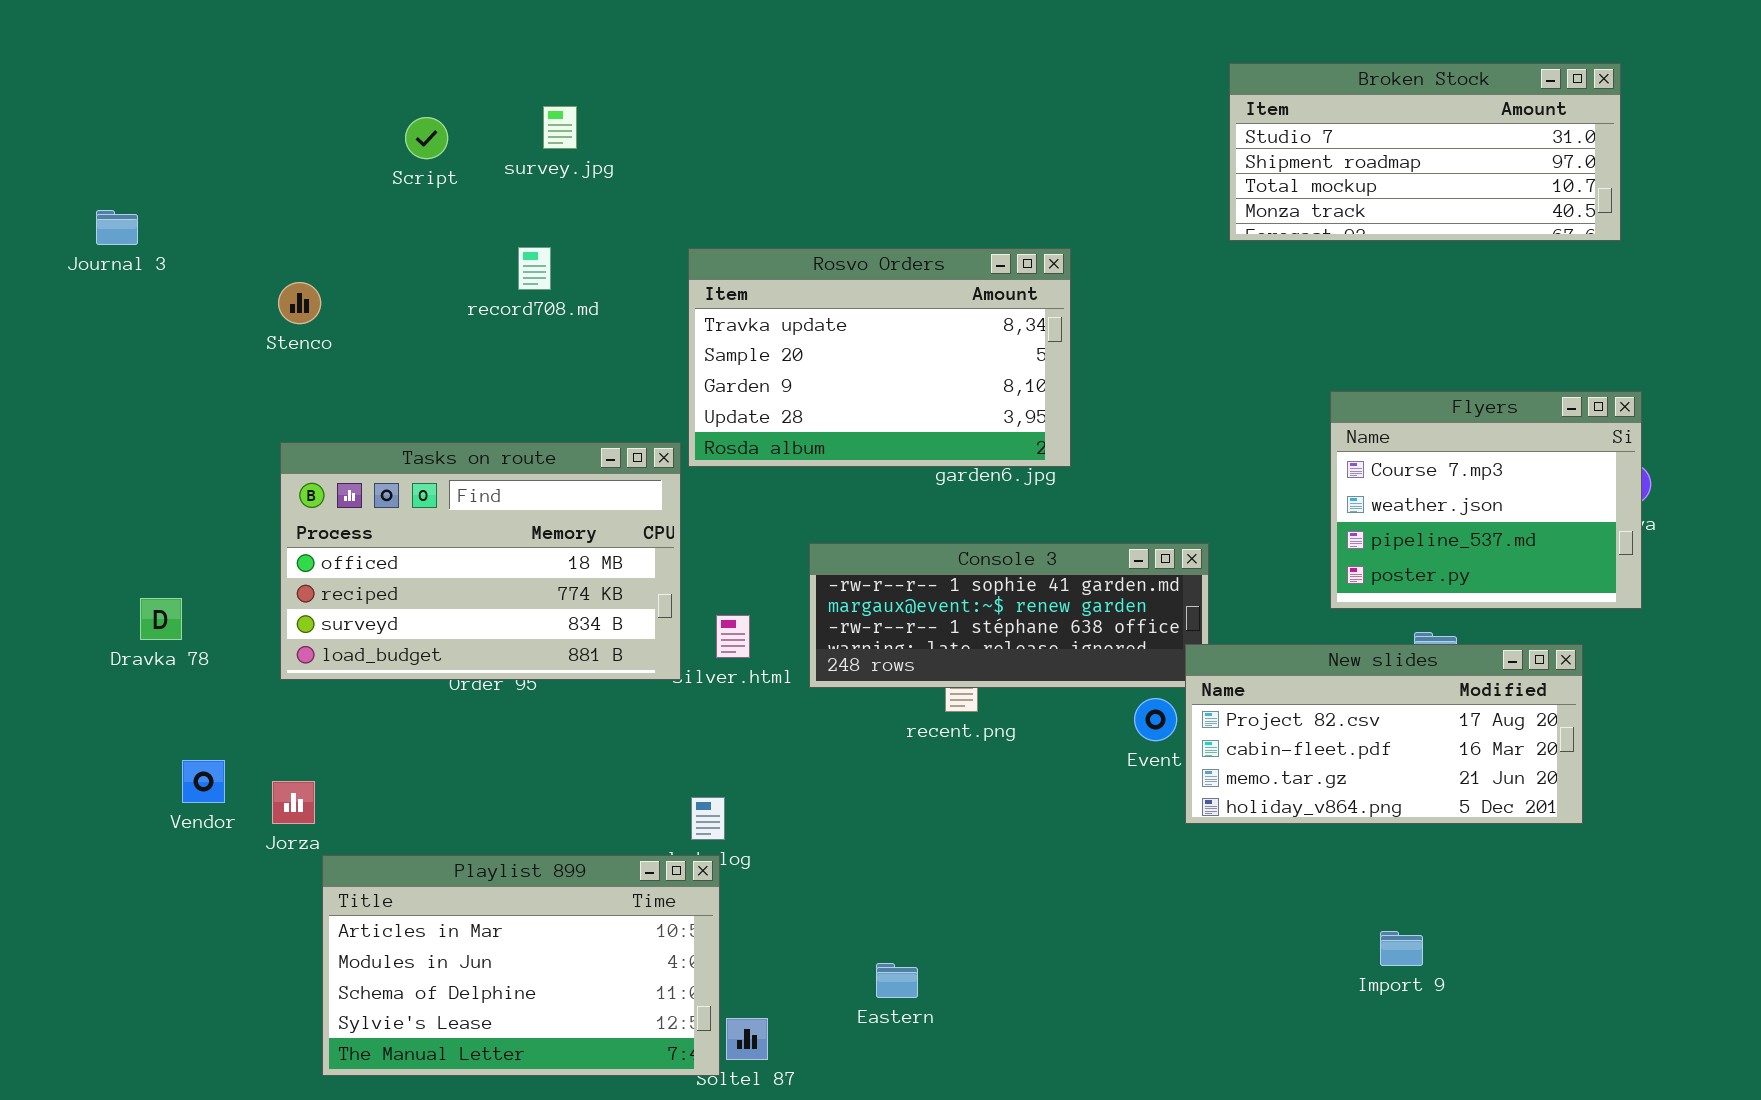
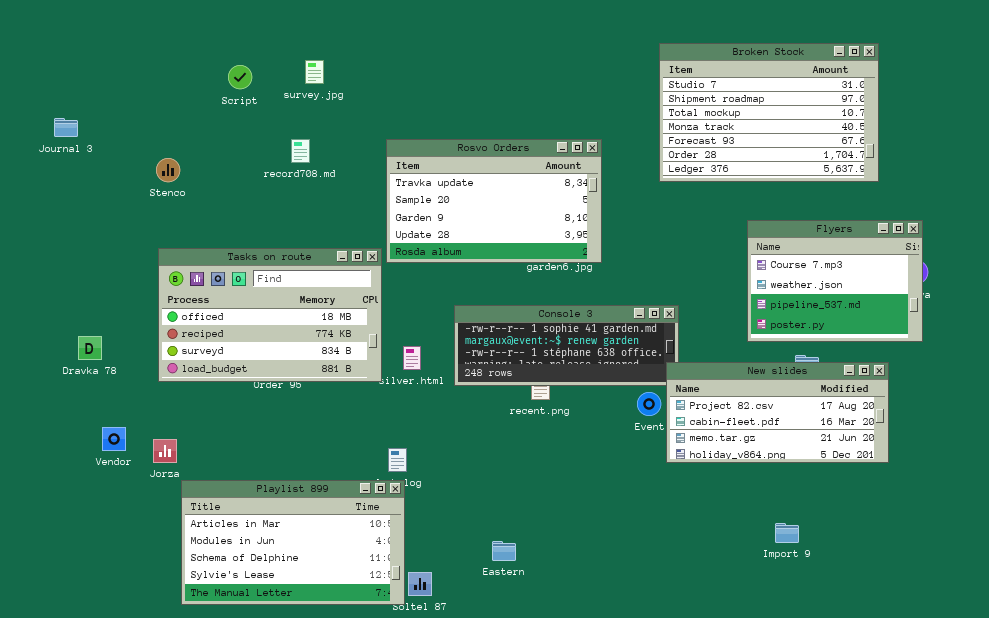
Broken Stock: [1229,63,1621,241] -> [659,43,879,182], moved, resized

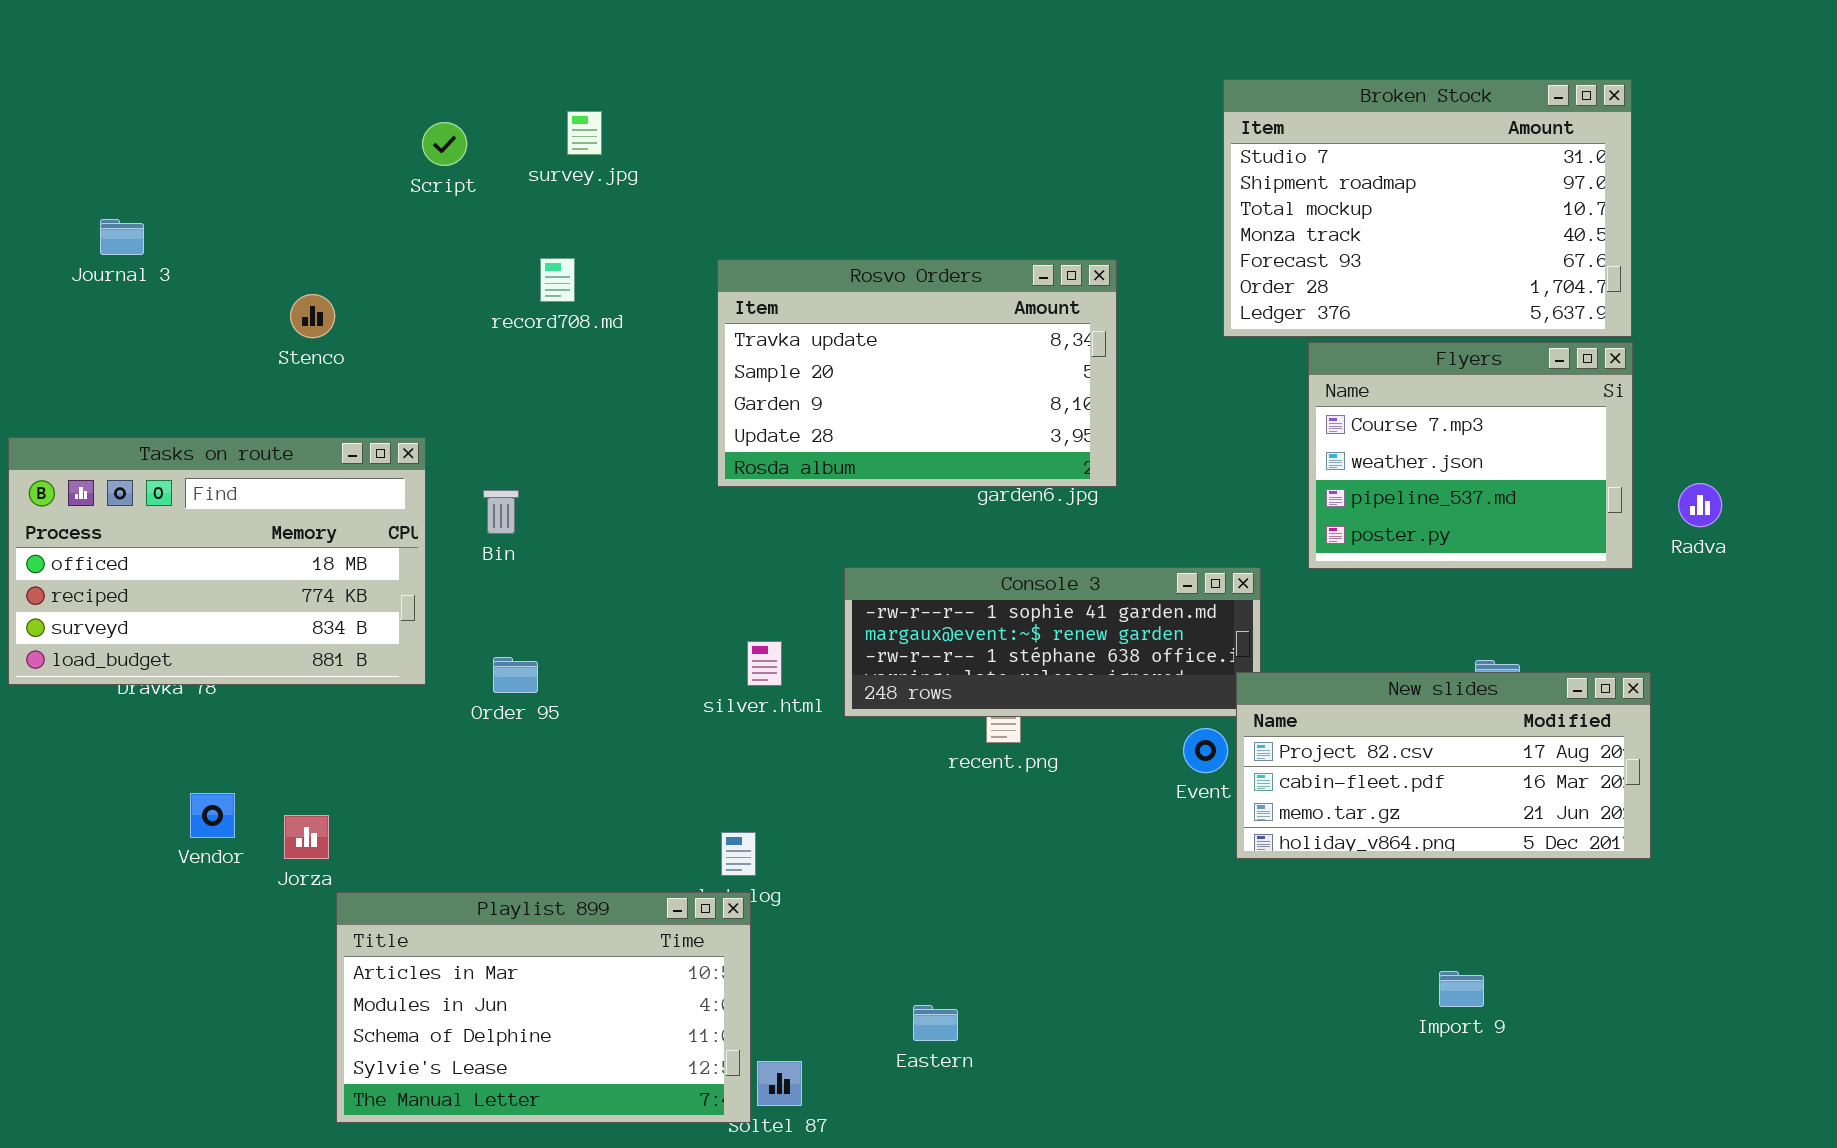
Flyers: [747,220,923,342] -> [1308,342,1633,569], moved
Tasks on route: [158,248,382,382] -> [8,437,426,685], moved

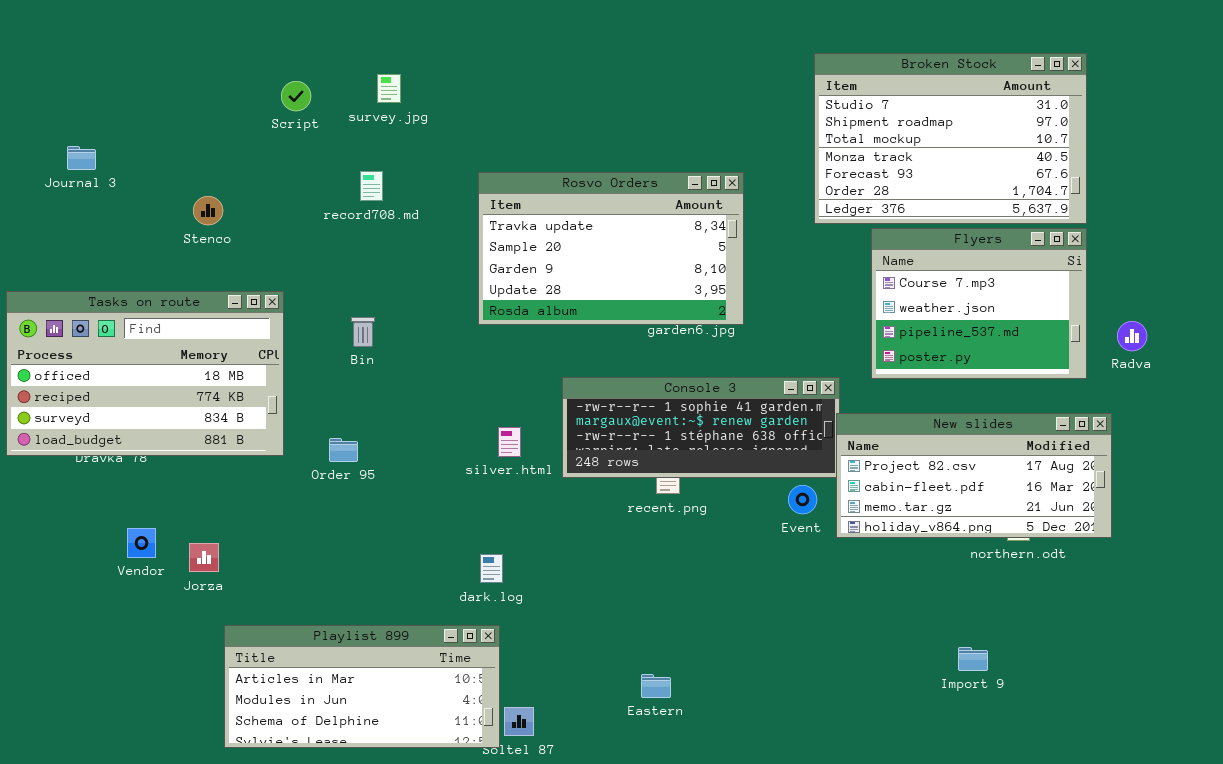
Bin: [483,490,519,534] -> [351,317,375,347], moved
New slides: [1236,672,1651,859] -> [836,413,1112,538], moved
Playlist 899: [336,892,751,1123] -> [224,625,500,748], resized
Eastern: [913,1005,958,1041] -> [641,674,671,698], moved

